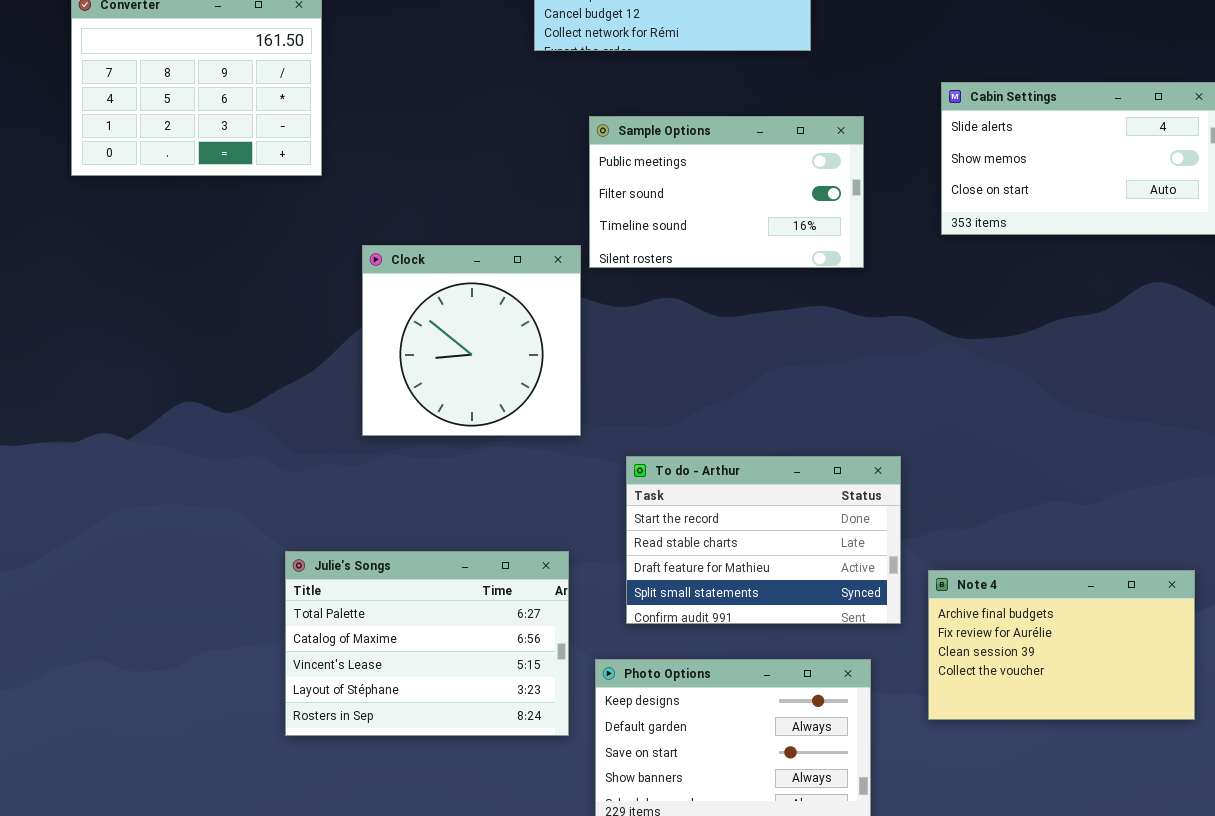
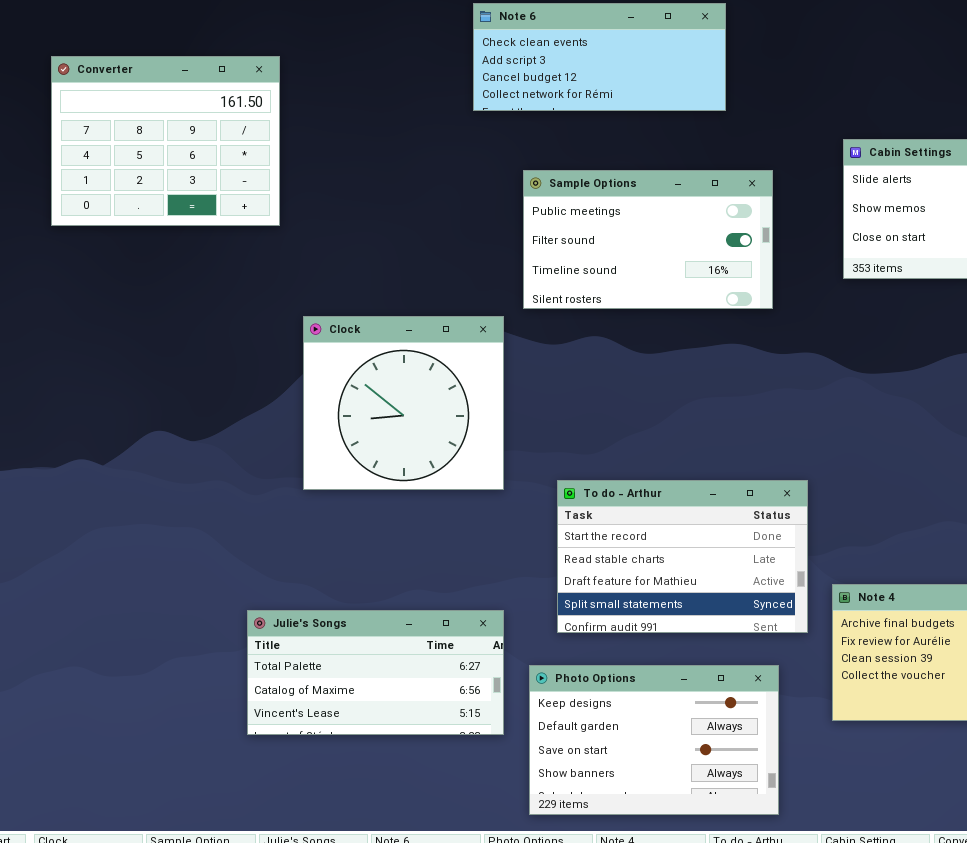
Clock: [362,245,581,436] -> [303,316,504,490], moved
Julie's Songs: [285,551,569,736] -> [247,610,504,735], resized

